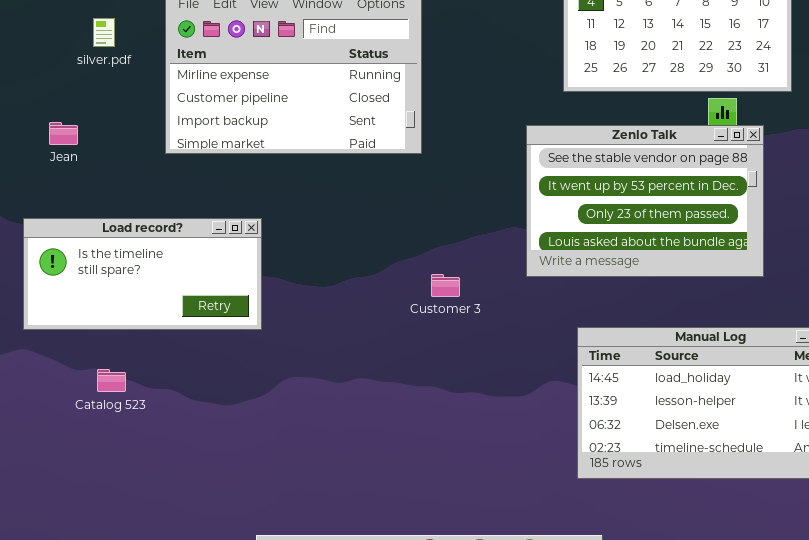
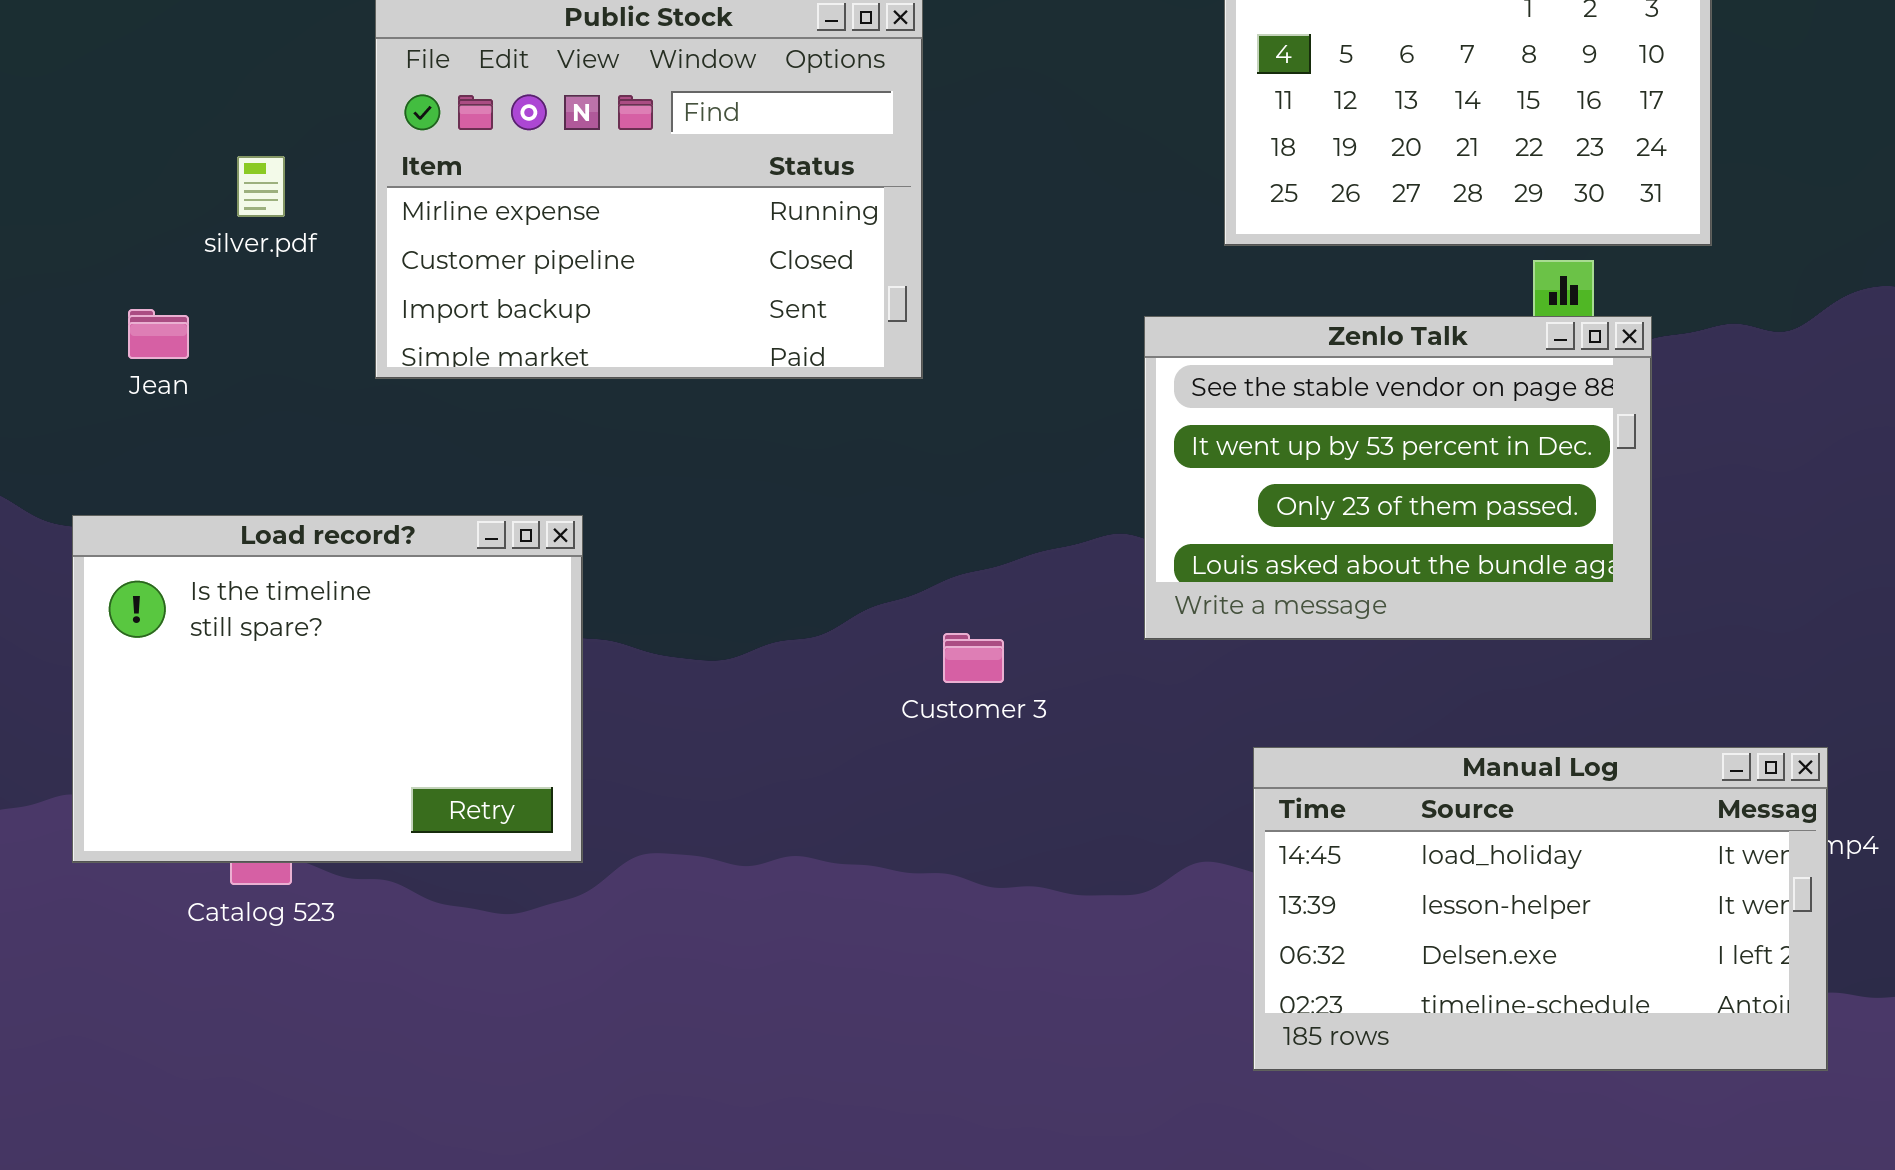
silver.pdf: [93,18,115,47] -> [237,156,285,217], moved
Load record?: [23,218,262,330] -> [72,515,583,863], resized

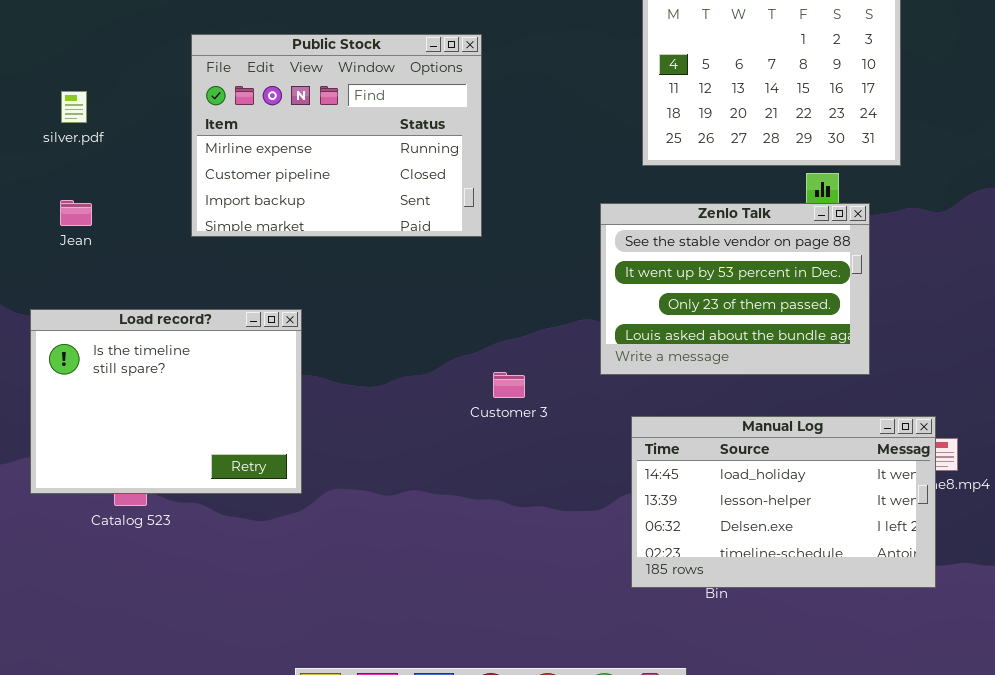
silver.pdf: [237,156,285,217] -> [61,91,87,123], moved
Manual Log: [1253,747,1828,1071] -> [631,416,936,588], moved

